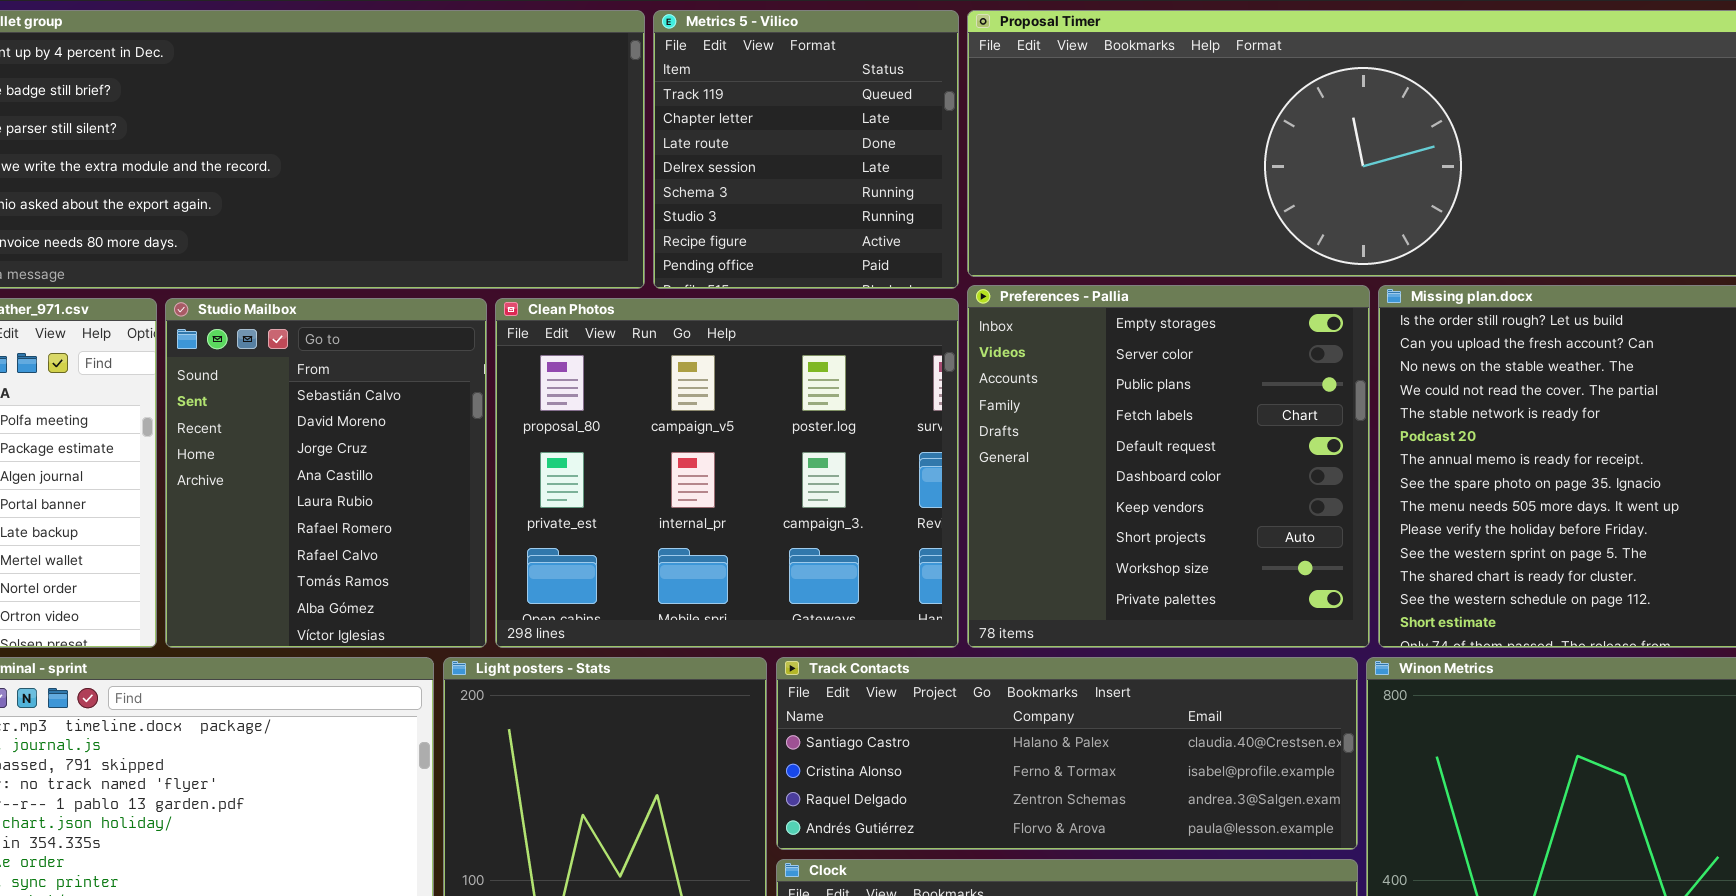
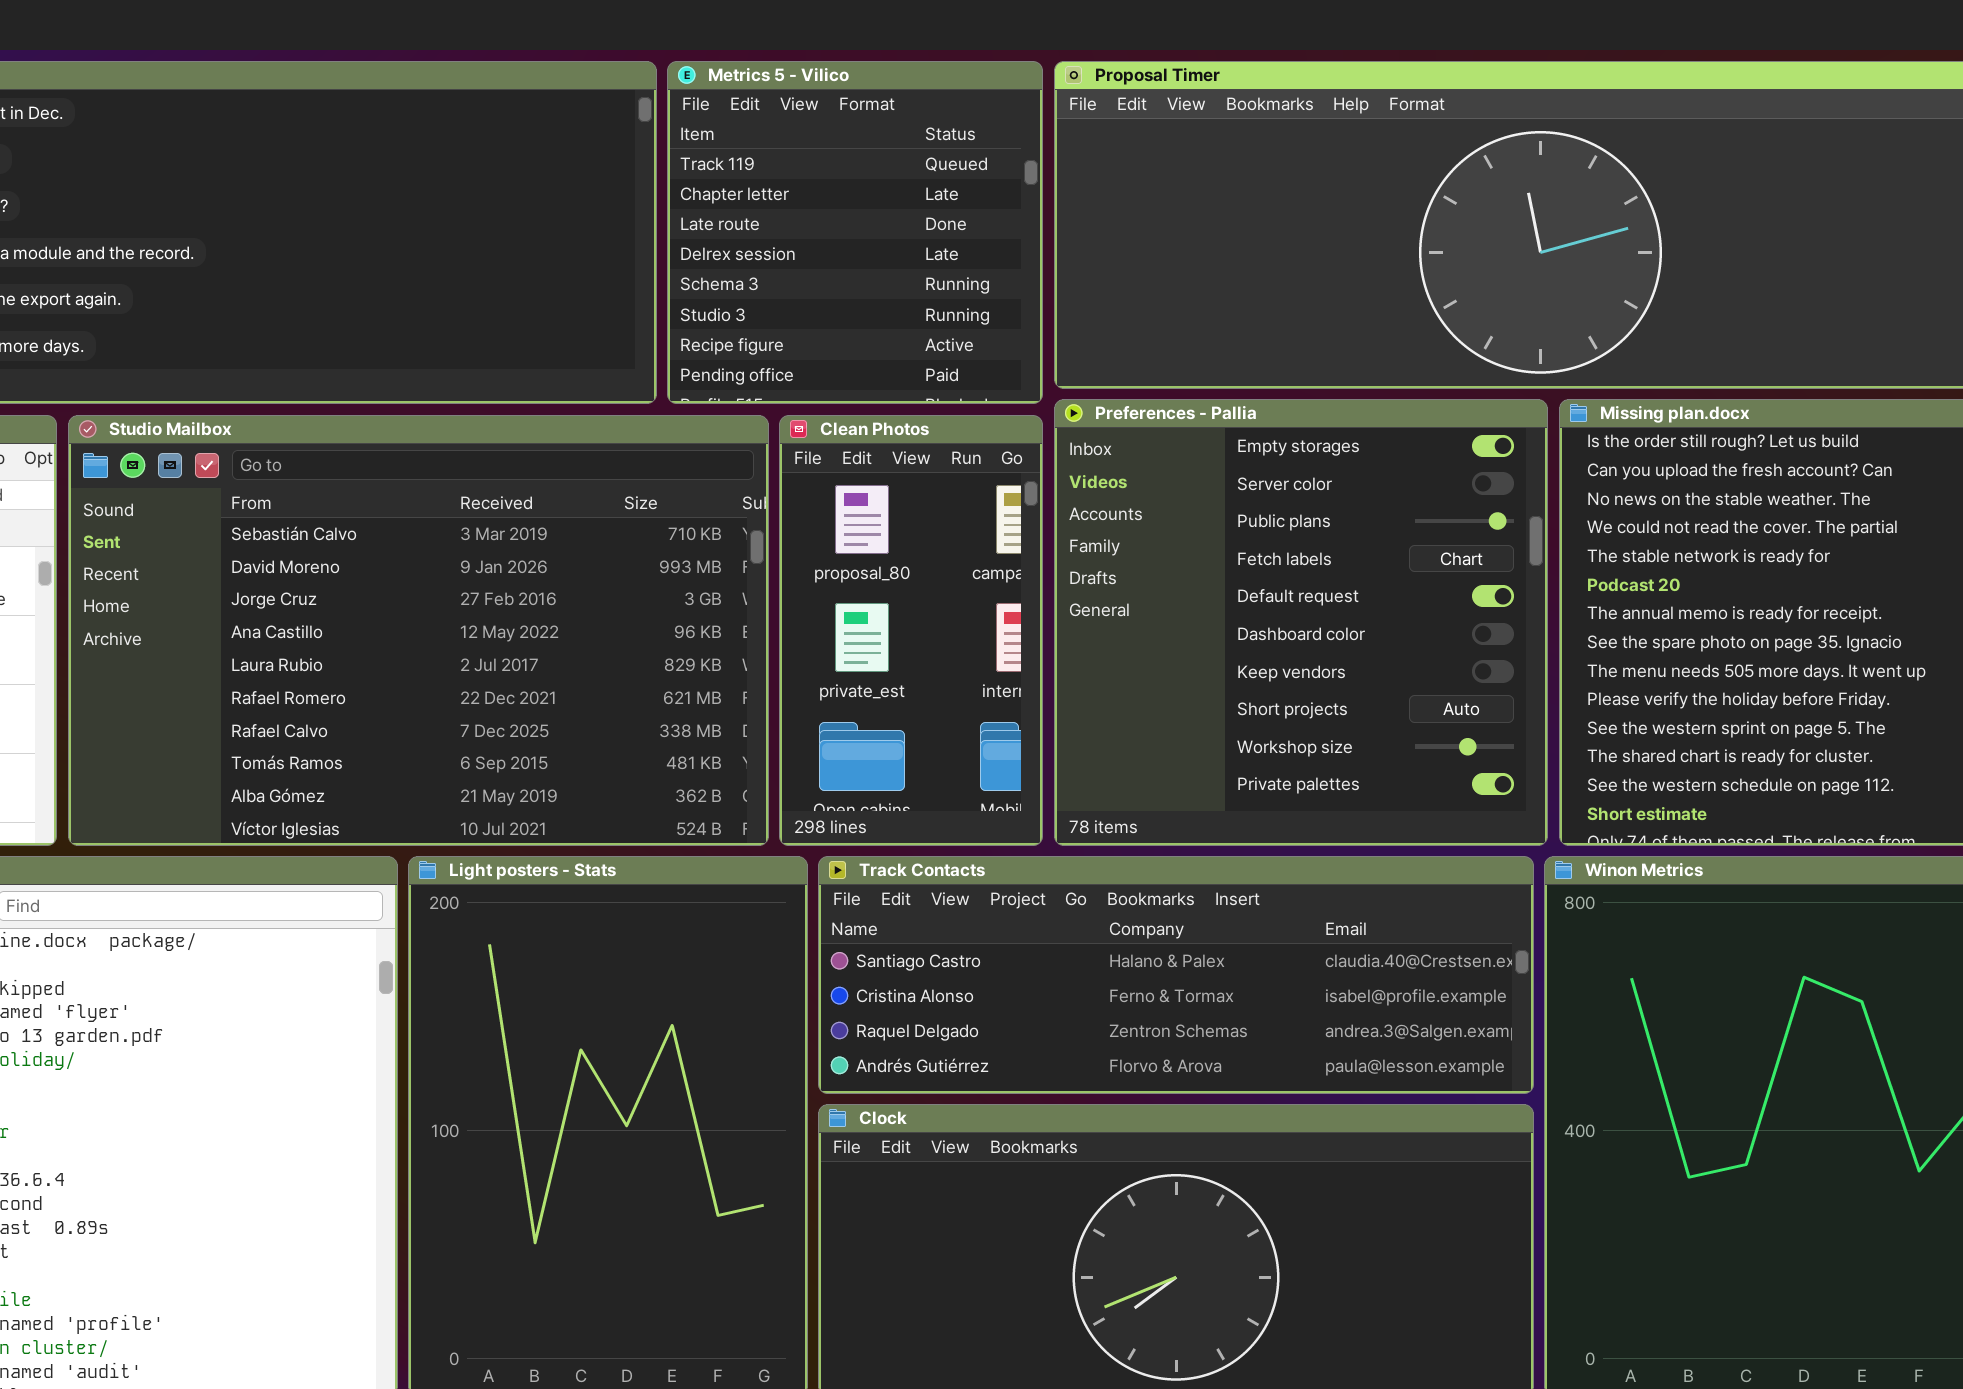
Studio Mailbox: [165,298,487,648] -> [68,415,769,846], resized
Clean Photos: [495,298,959,648] -> [779,415,1043,846], resized

